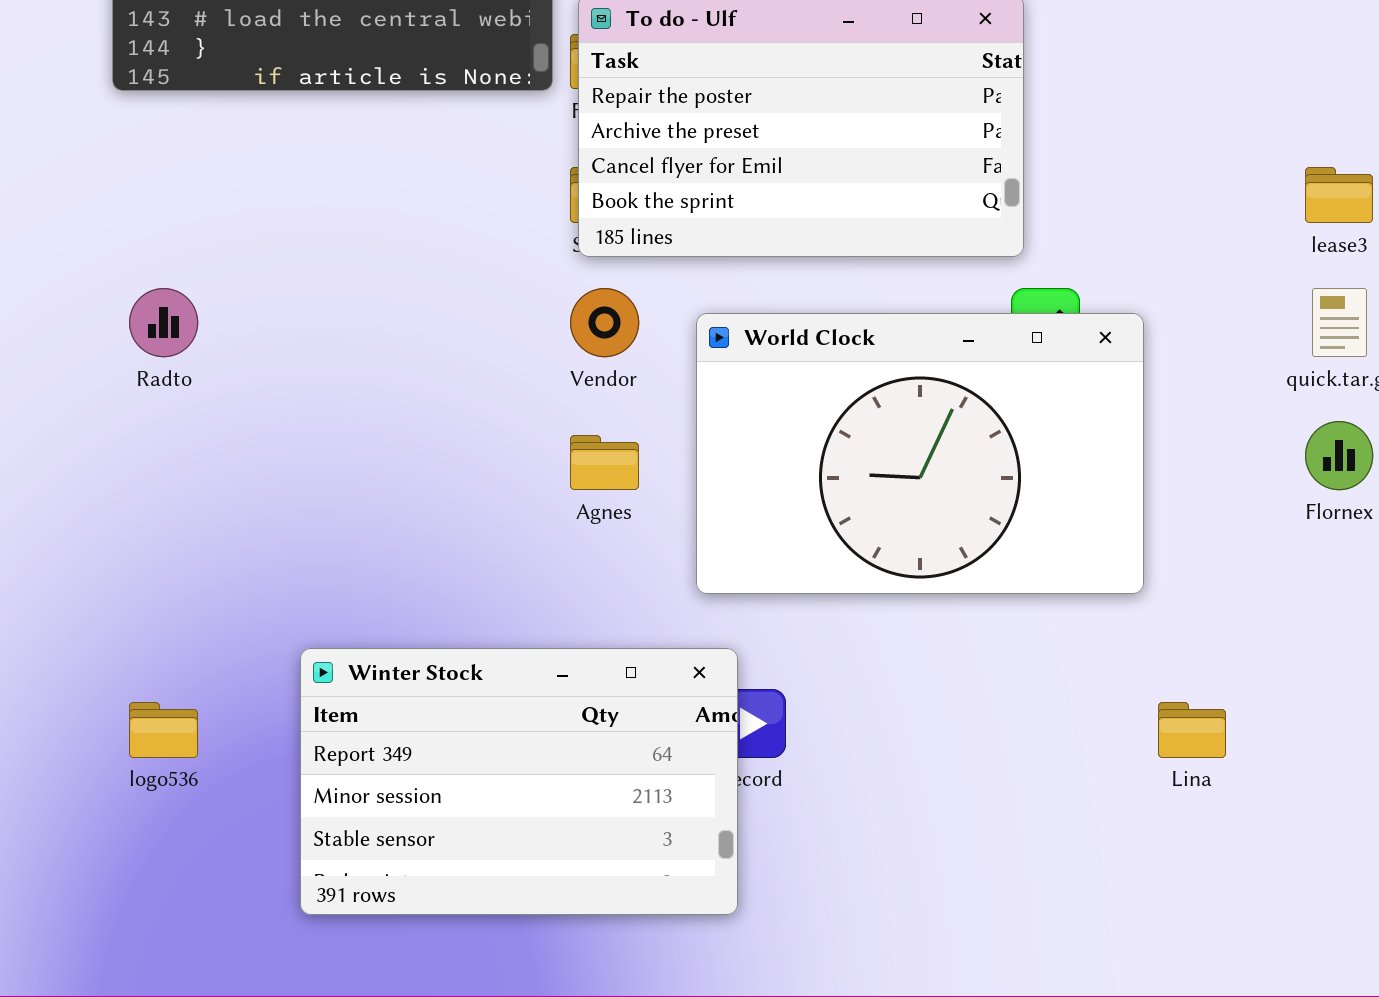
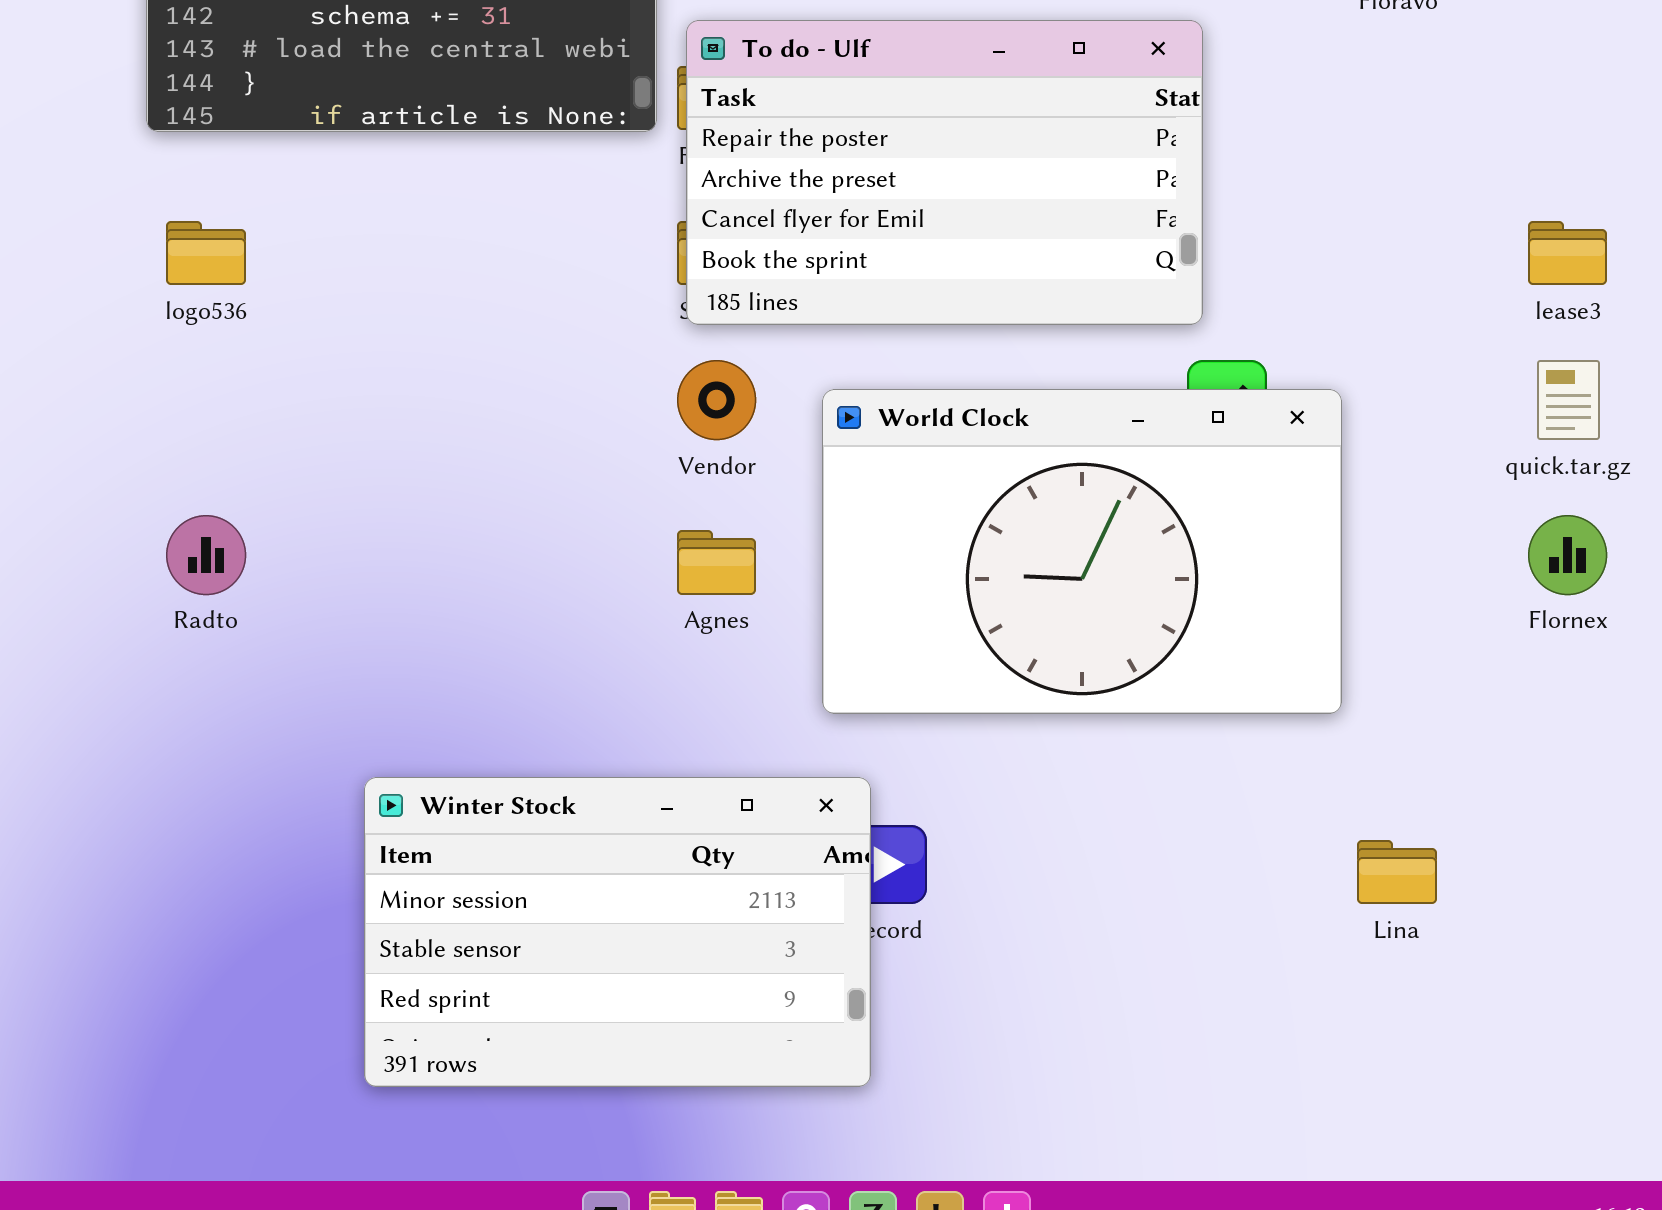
Radto: [129,288,198,357] -> [166,515,246,595], moved
Winter Stock: [300,648,738,915] -> [364,777,871,1087], scrolled down 1 row
logo536: [129,702,198,758] -> [166,221,246,285], moved

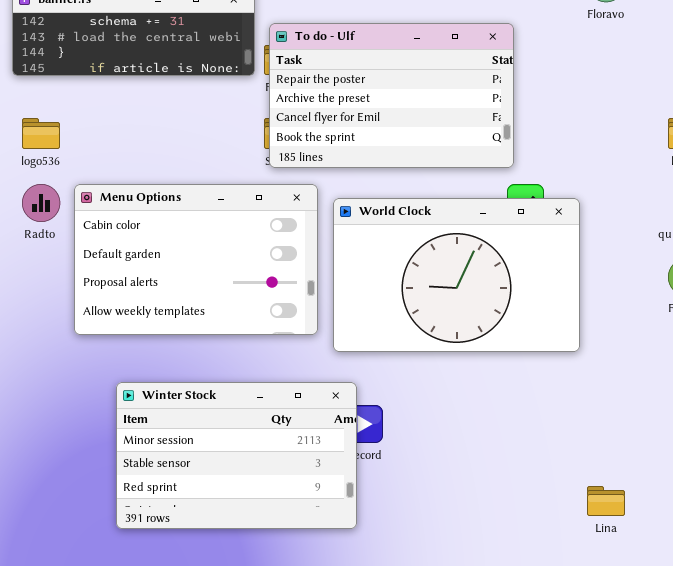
Menu Options: none -> [74,184,318,335], opened
Radto: [166,515,246,595] -> [22,184,60,222], moved
Lina: [1357,840,1437,904] -> [587,486,625,516], moved

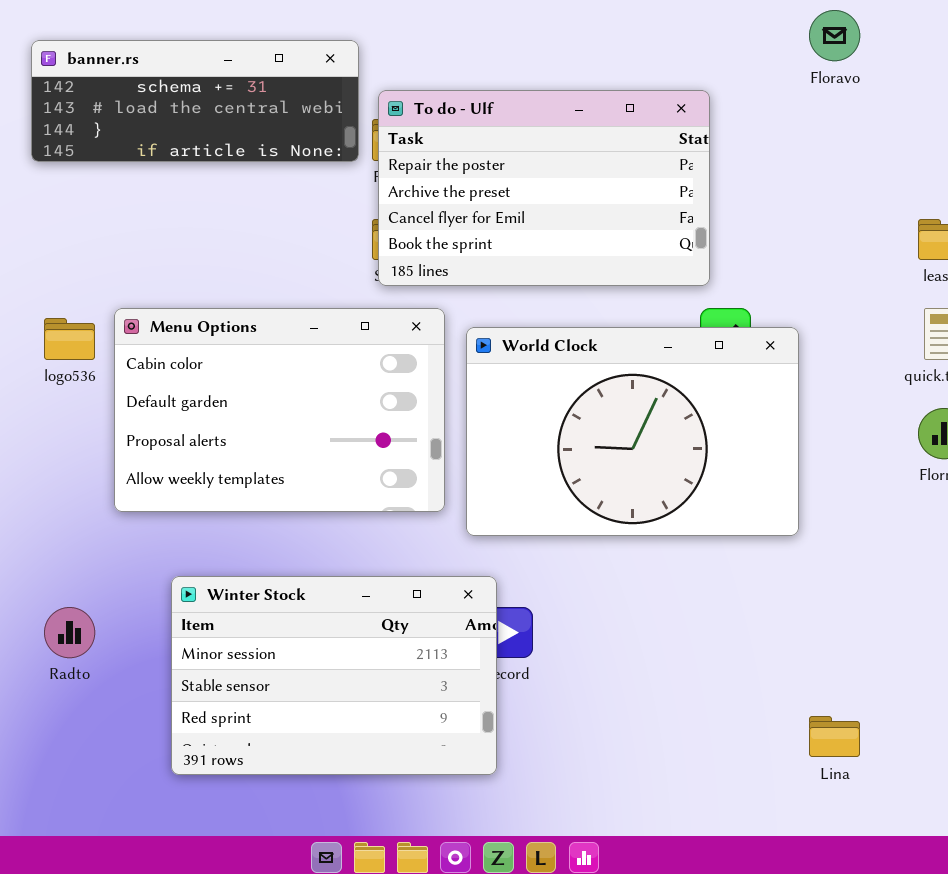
logo536: [22,118,60,149] -> [44,318,95,360], moved
Radto: [22,184,60,222] -> [44,607,95,658], moved

